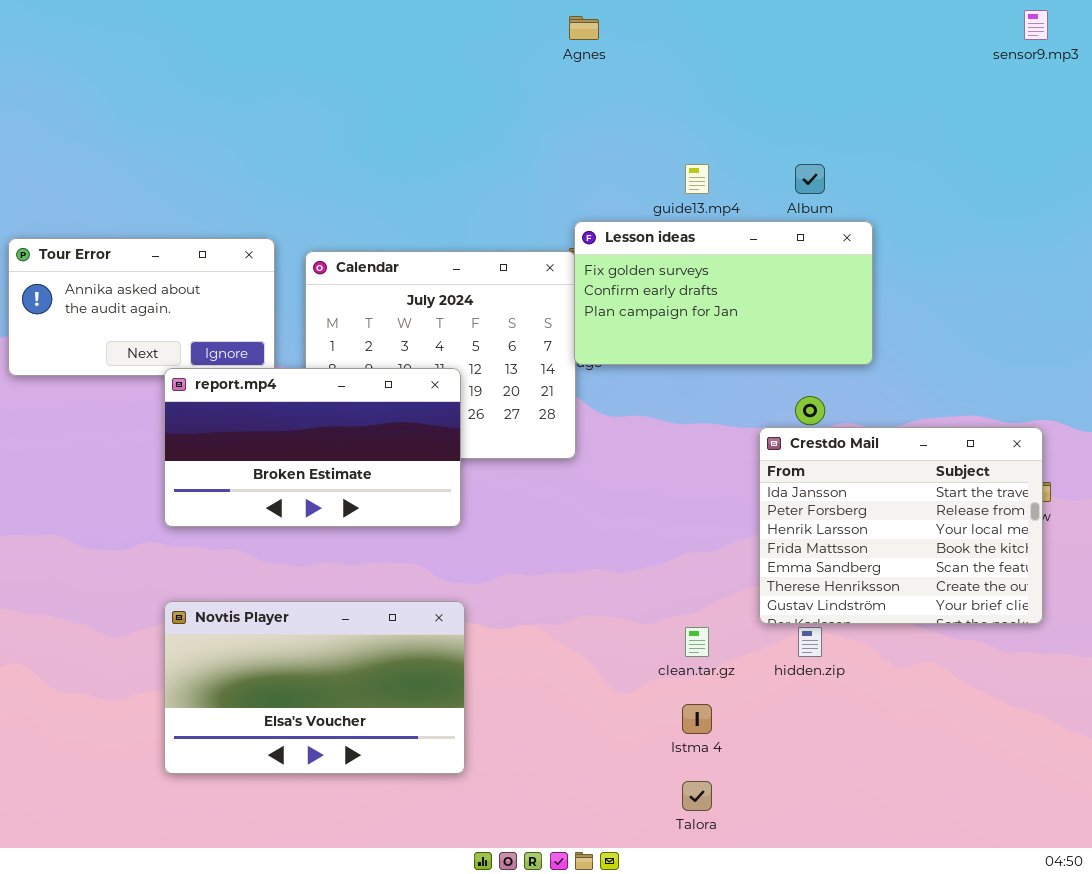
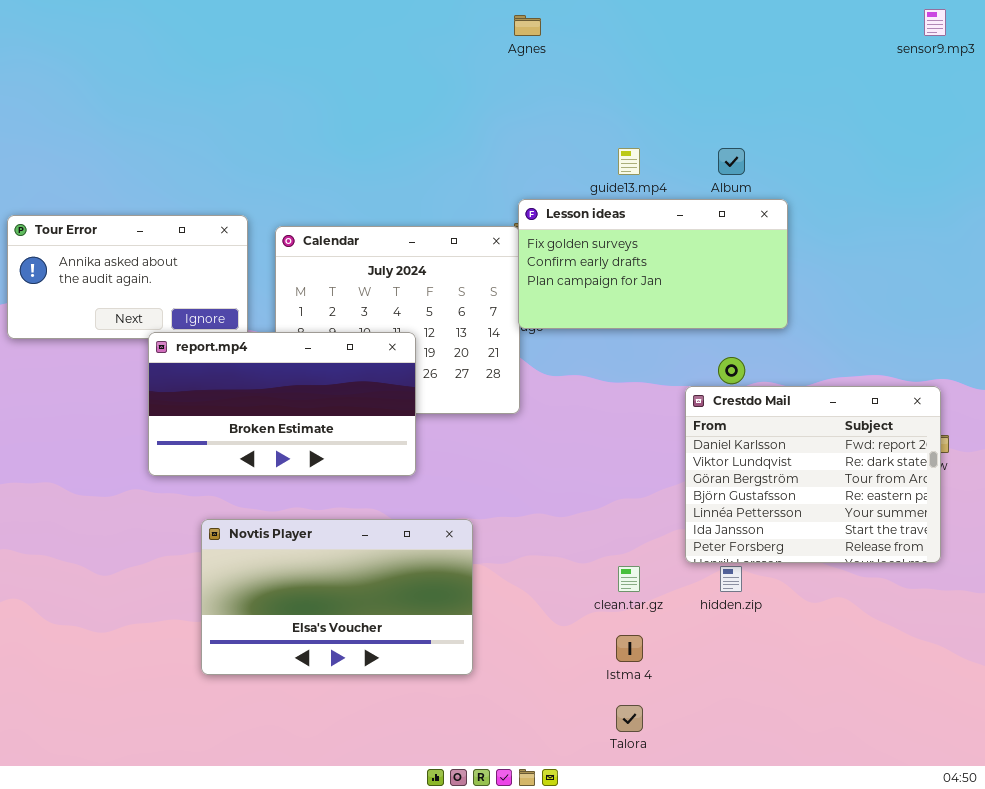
Crestdo Mail: [759,427,1043,624] -> [685,386,941,563], scrolled up 5 rows
Novtis Player: [164,601,465,774] -> [201,519,473,675], moved

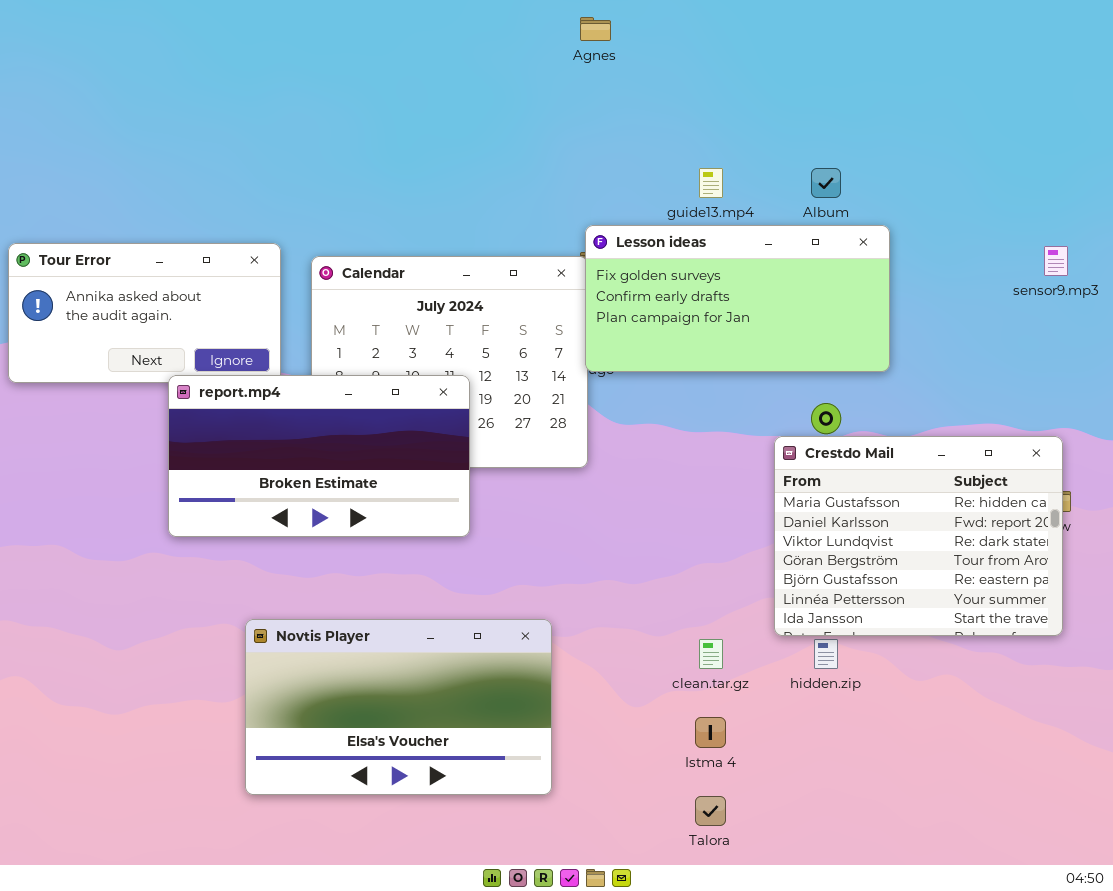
sensor9.mp3: [924,9,946,36] -> [1044,246,1068,276], moved
Crestdo Mail: [685,386,941,563] -> [774,436,1063,636], scrolled up 1 row
Novtis Player: [201,519,473,675] -> [245,619,552,795], moved

